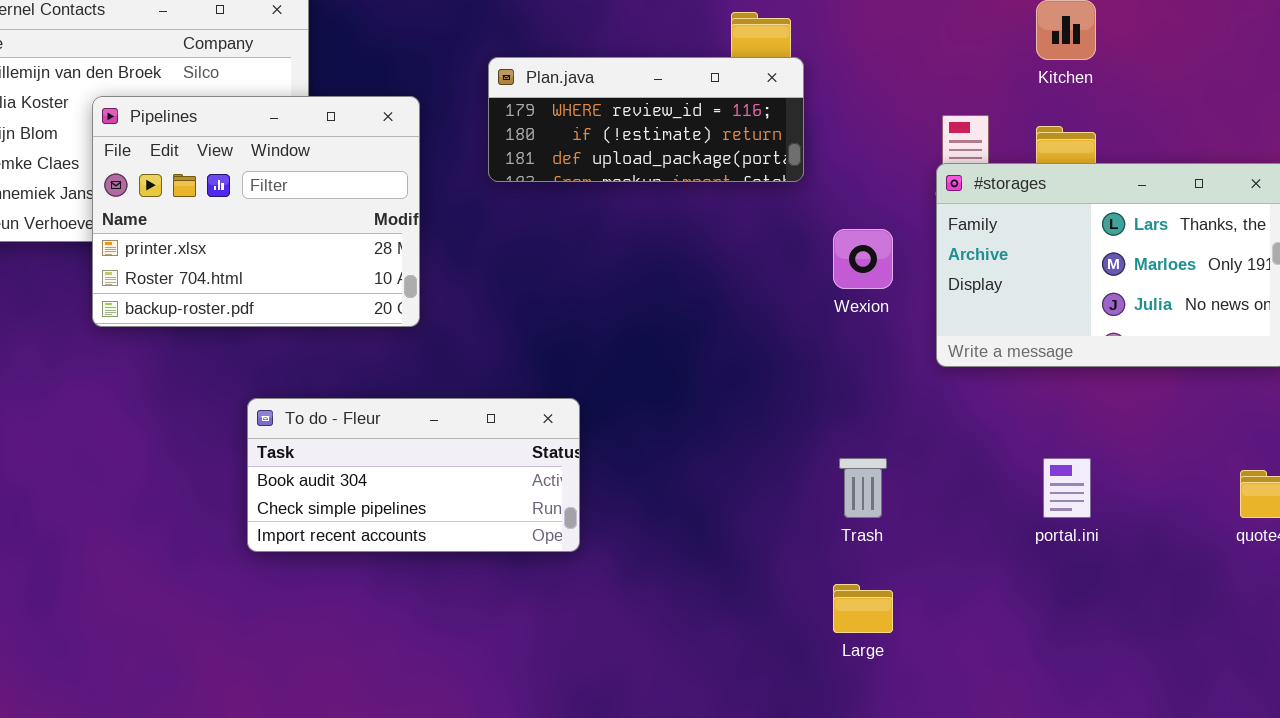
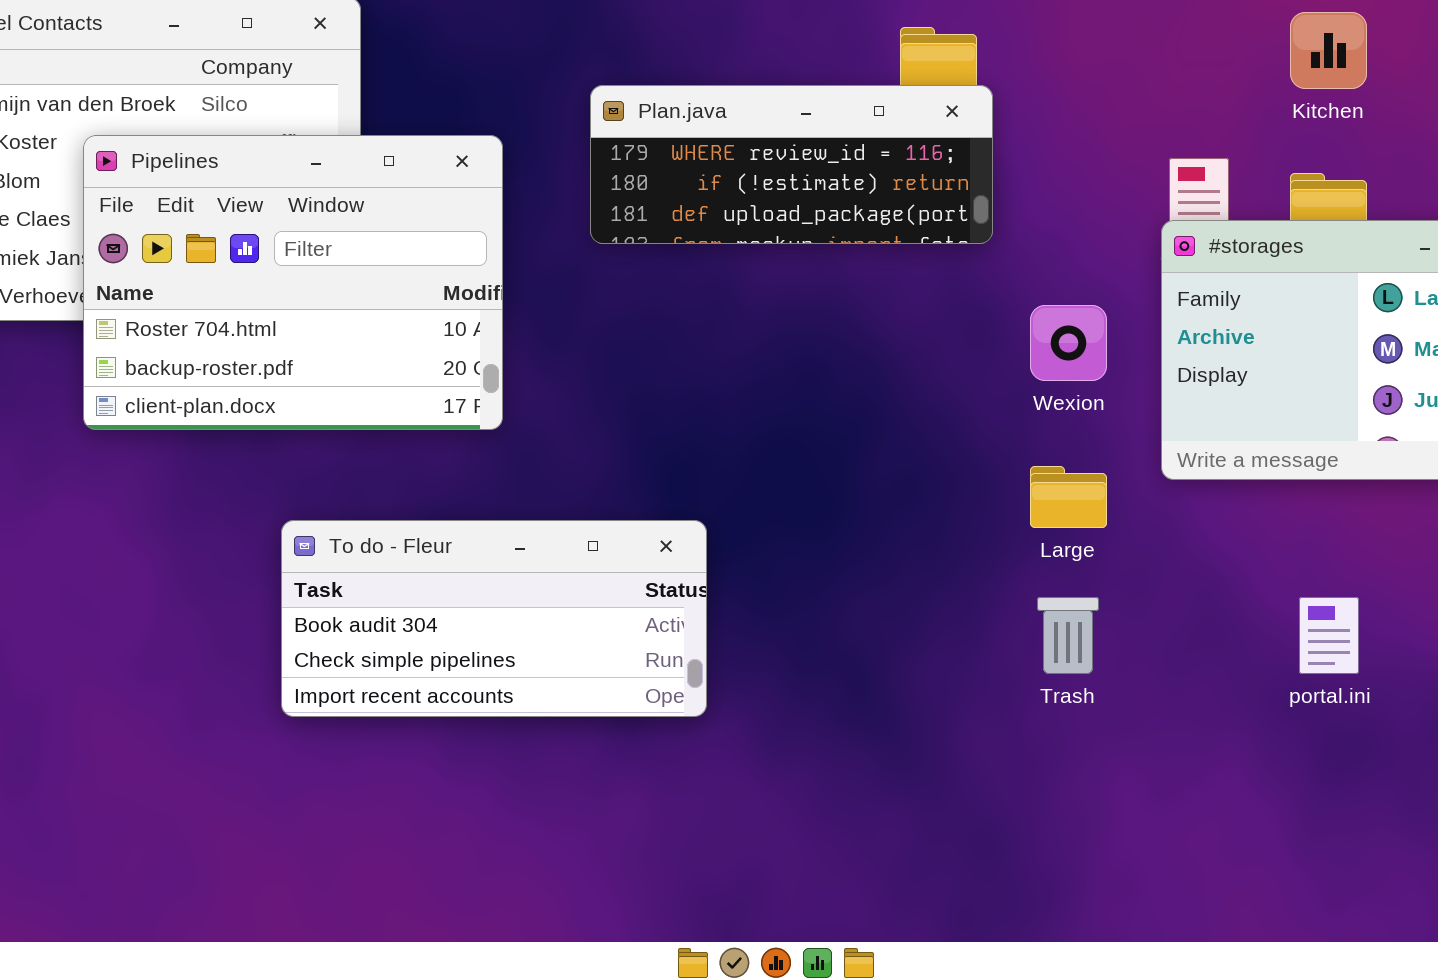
Pipelines: [92,96,420,327] -> [83,135,503,430], scrolled down 1 row
Large: [833,584,893,633] -> [1030,466,1107,528], moved

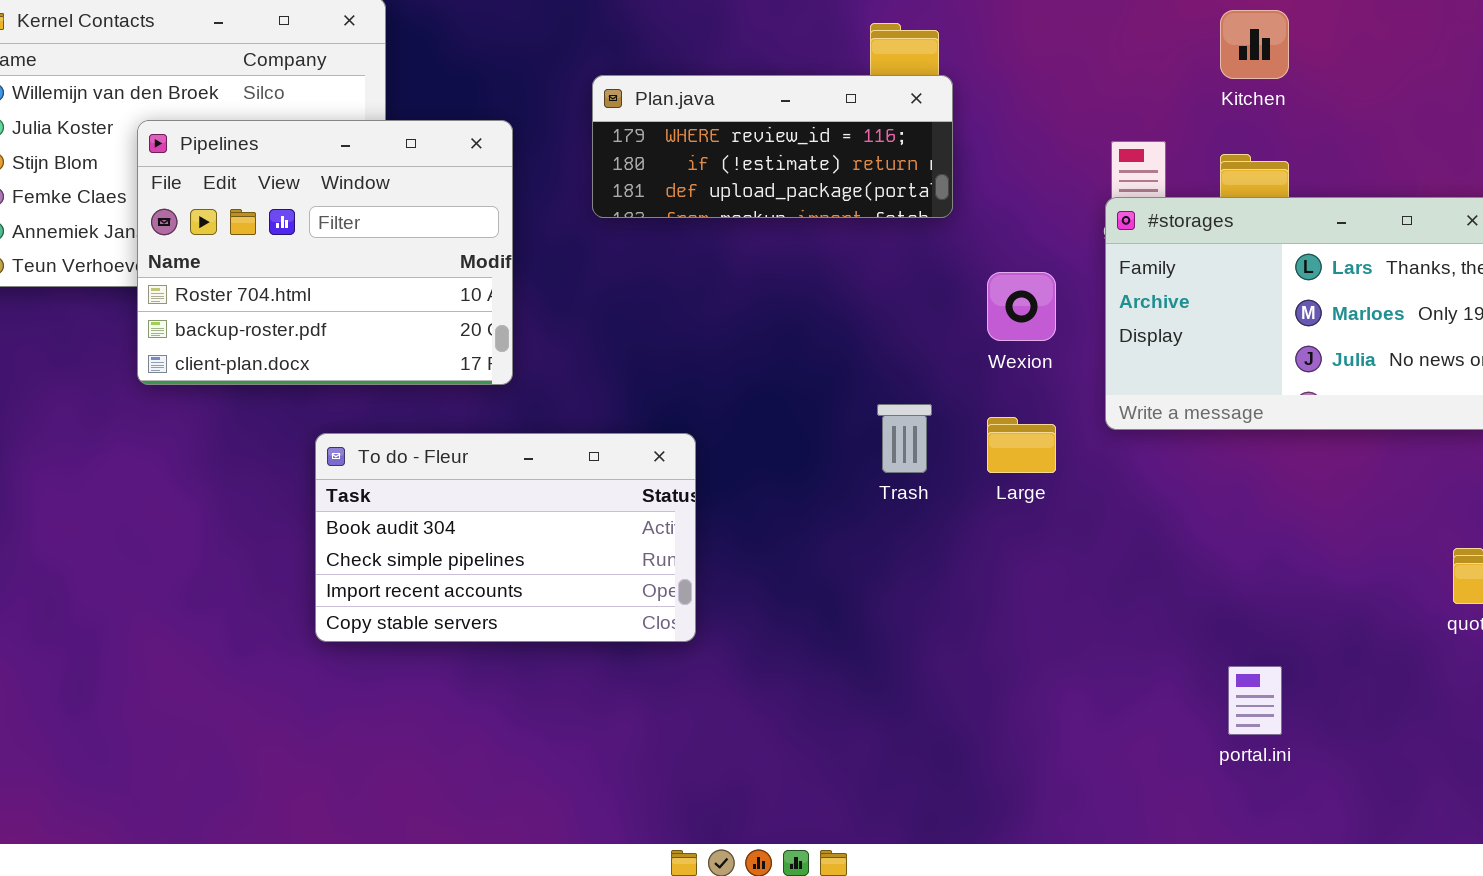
To do - Fleur: [281,520,707,717] -> [315,433,696,642], resized
Trash: [1037,597,1099,674] -> [877,404,932,473], moved
portal.ini: [1299,597,1359,674] -> [1228,666,1282,735], moved

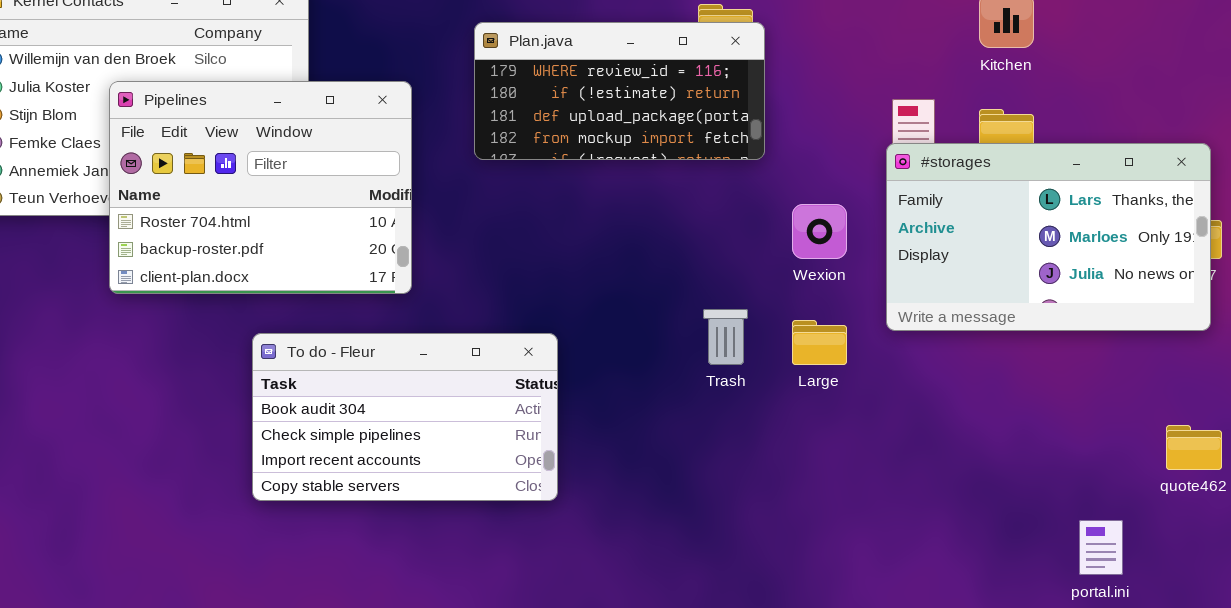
Plan.java: [592,75,953,218] -> [474,22,765,160], resized
portal.ini: [1228,666,1282,735] -> [1079,520,1123,575], moved

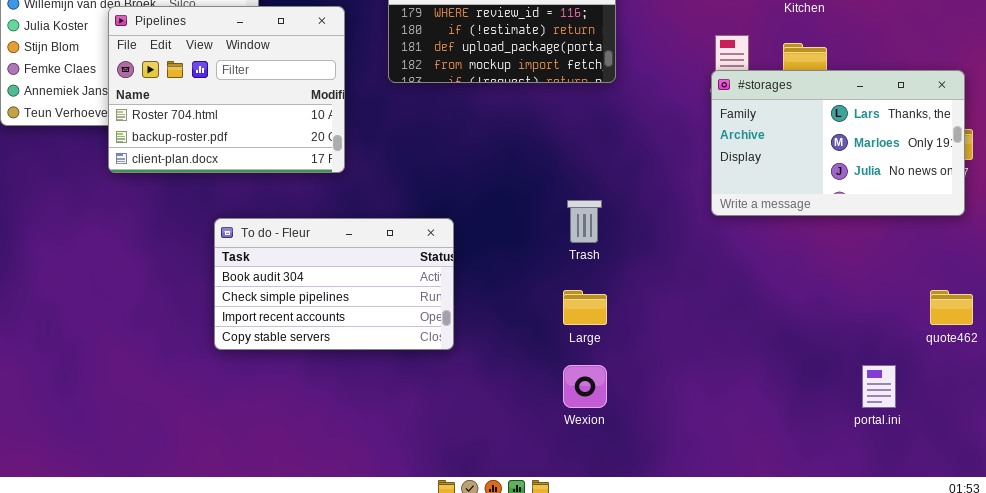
Pipelines: [109,81,412,294] -> [108,6,345,173], moved
Wexion: [792,204,847,259] -> [563,365,607,408], moved
Large: [792,320,847,365] -> [563,290,607,325], moved

